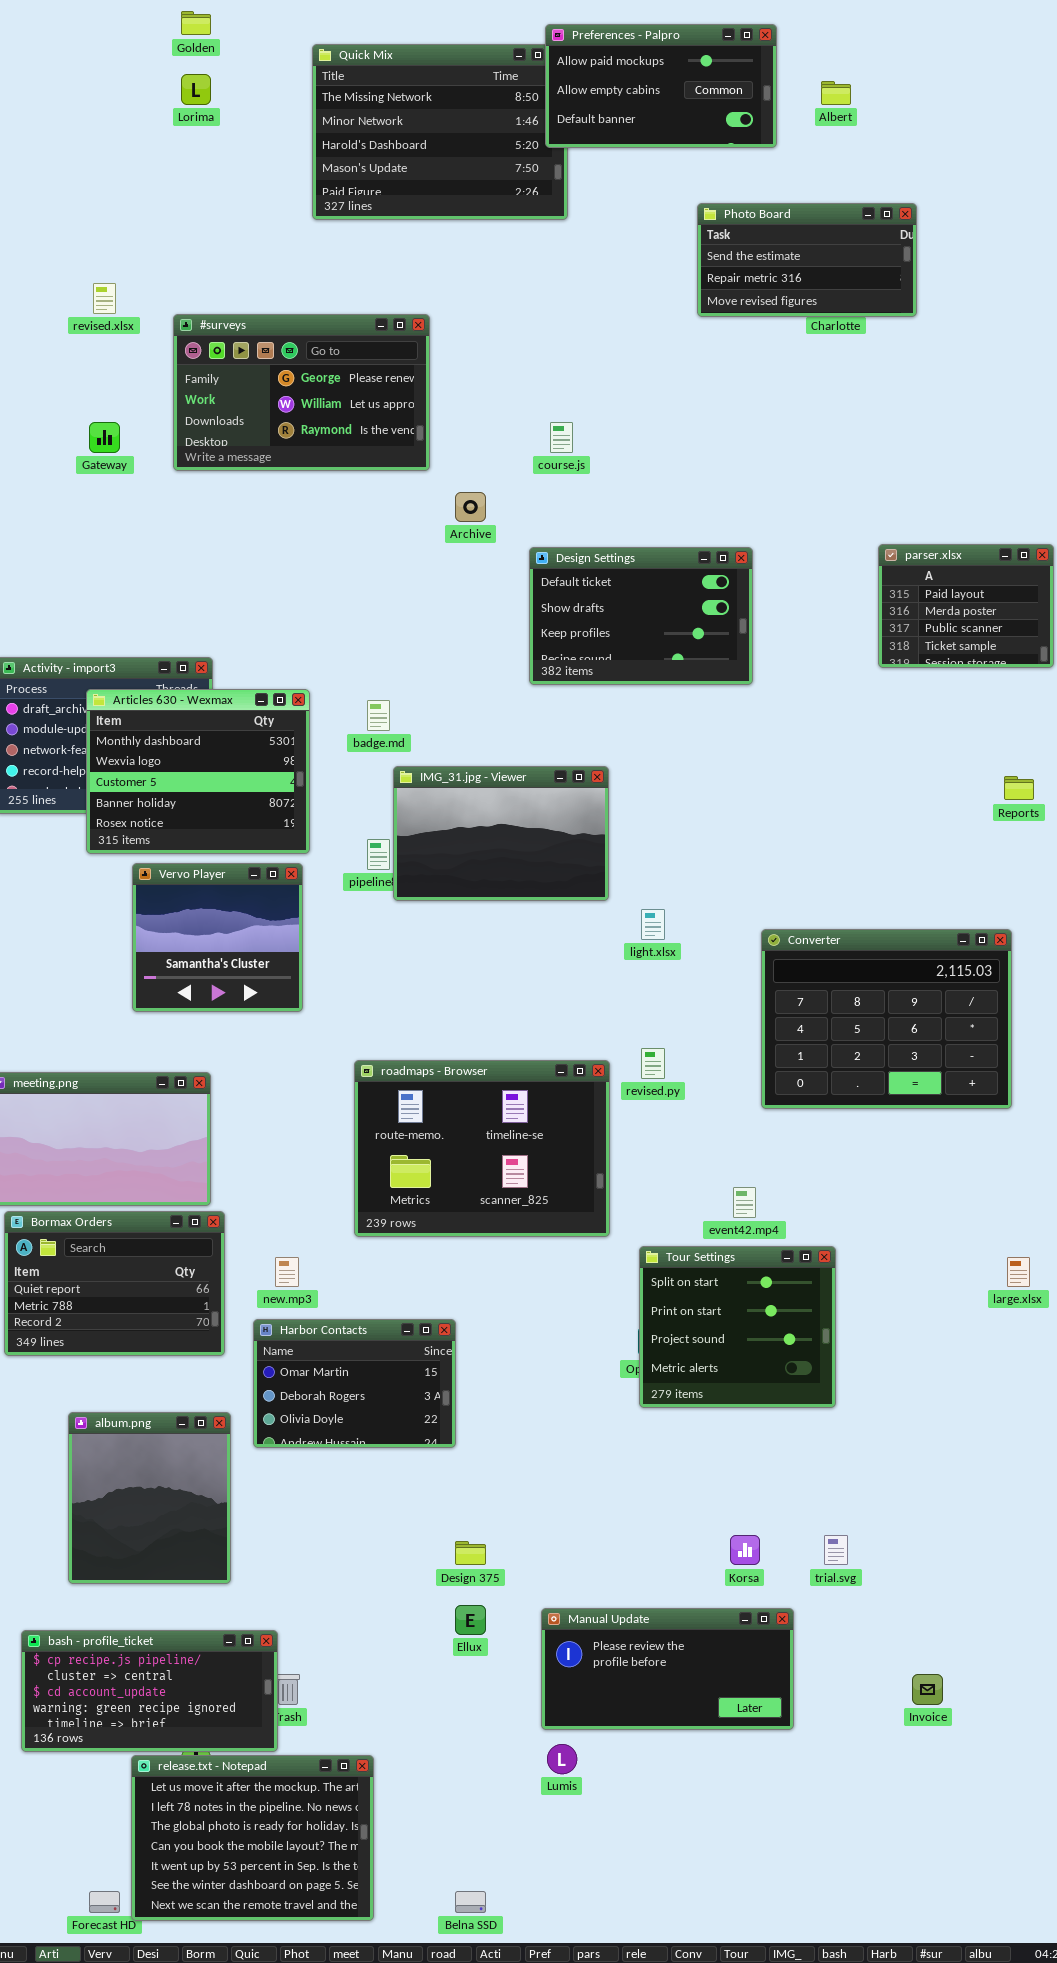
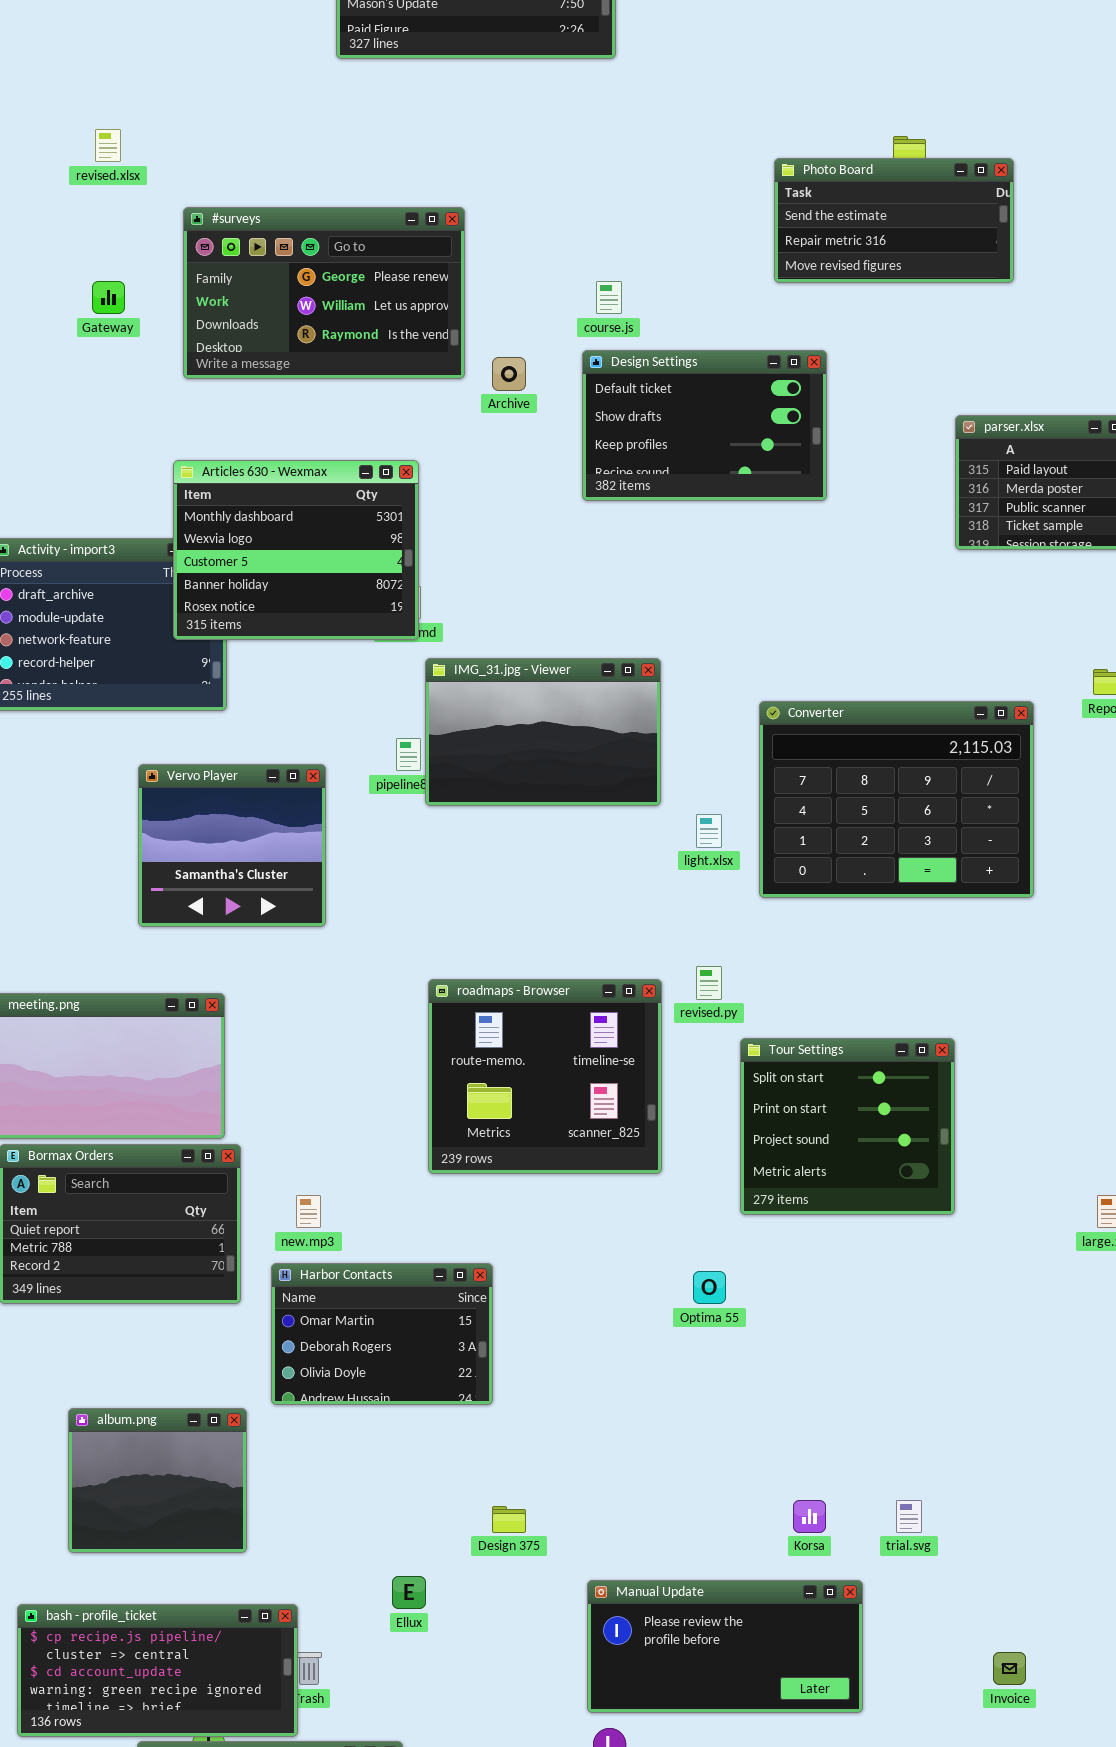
Photo Board: [697,203,917,317] -> [774,158,1014,283], moved
#surveys: [173,314,430,471] -> [183,207,465,379], moved
Design Settings: [529,547,753,685] -> [582,350,827,501], moved
Articles 630 - Wexmax: [86,689,310,854] -> [173,460,419,640], moved
Converter: [761,929,1012,1109] -> [759,701,1034,898], moved
roadmaps - Browser: [354,1060,610,1237] -> [428,979,662,1174], resized
Tour Settings: [639,1246,836,1408] -> [740,1038,955,1215], moved
album.png: [68,1412,231,1584] -> [68,1408,247,1553], resized
Ellux: [455,1605,486,1635] -> [392,1576,426,1609], moved

